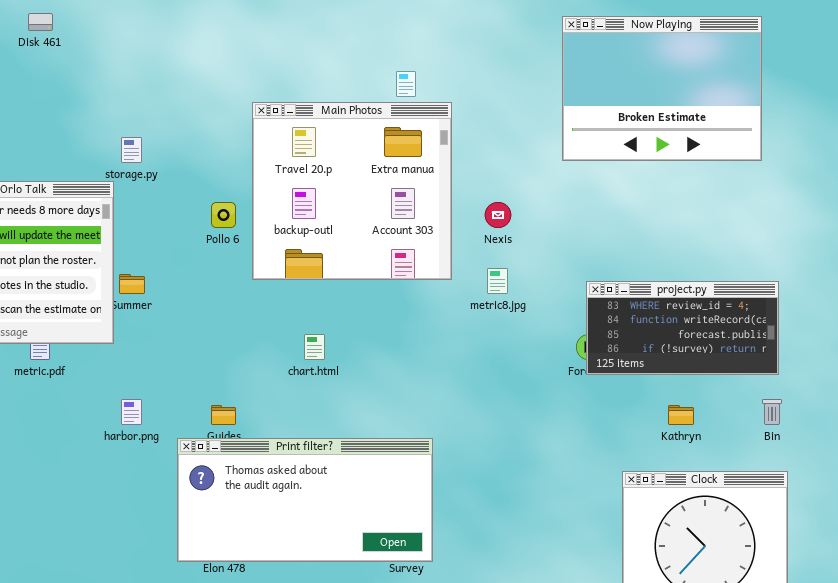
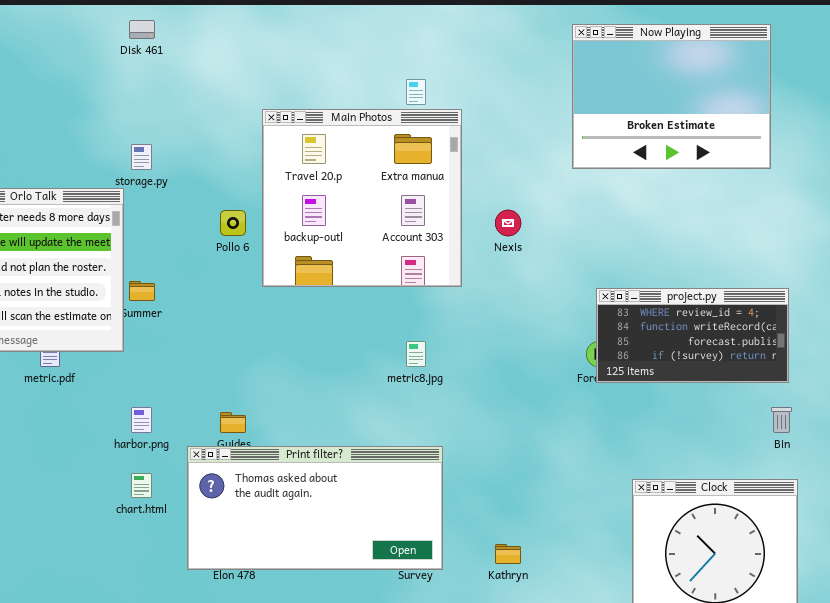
Disk 461: [28,13,53,31] -> [129,20,155,39], moved
metric8.jpg: [487,268,508,294] -> [406,341,426,367], moved
chart.html: [304,334,325,360] -> [131,473,152,498], moved
Kathryn: [668,405,694,425] -> [495,544,521,564], moved

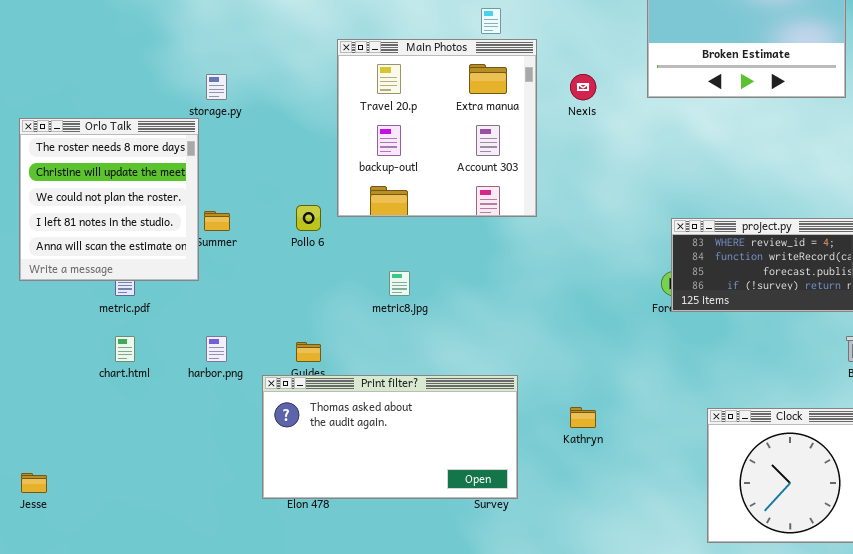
Pollo 6: [220,210,246,236] -> [296,205,321,231], moved
Nexis: [495,210,521,236] -> [570,74,596,100], moved
metric8.jpg: [406,341,426,367] -> [389,271,410,296], moved
chart.html: [131,473,152,498] -> [115,336,135,362], moved
Kathryn: [495,544,521,564] -> [570,407,596,428], moved

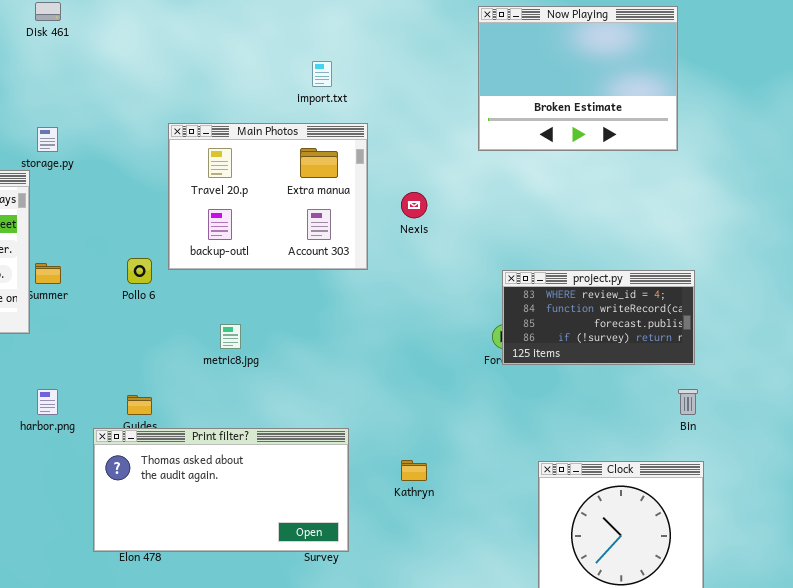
Main Photos: [337,39,537,217] -> [168,123,368,270], resized
Nexis: [570,74,596,100] -> [401,192,427,218], moved

